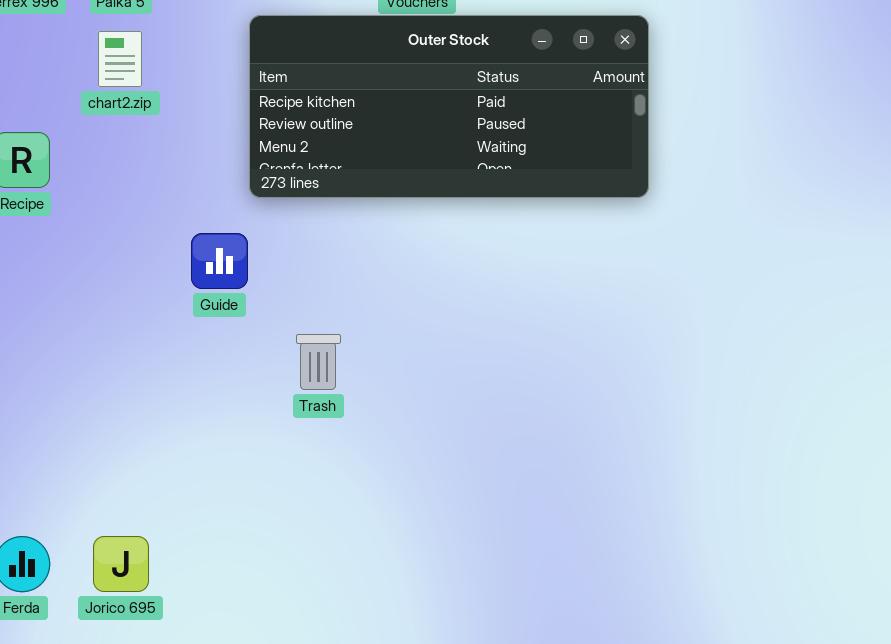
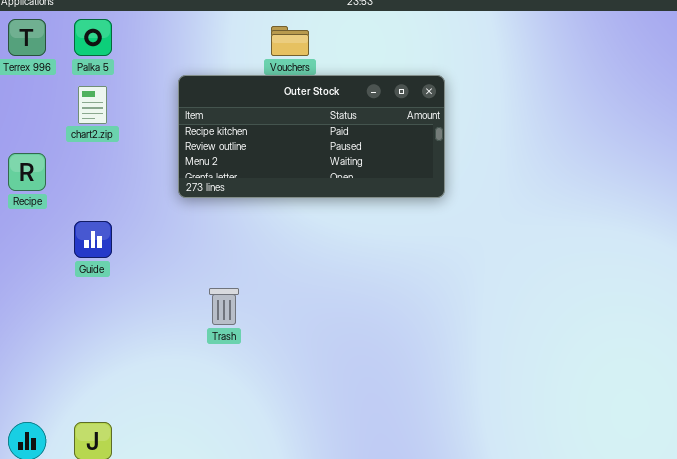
Guide: [191,233,248,289] -> [74,221,112,258], moved

